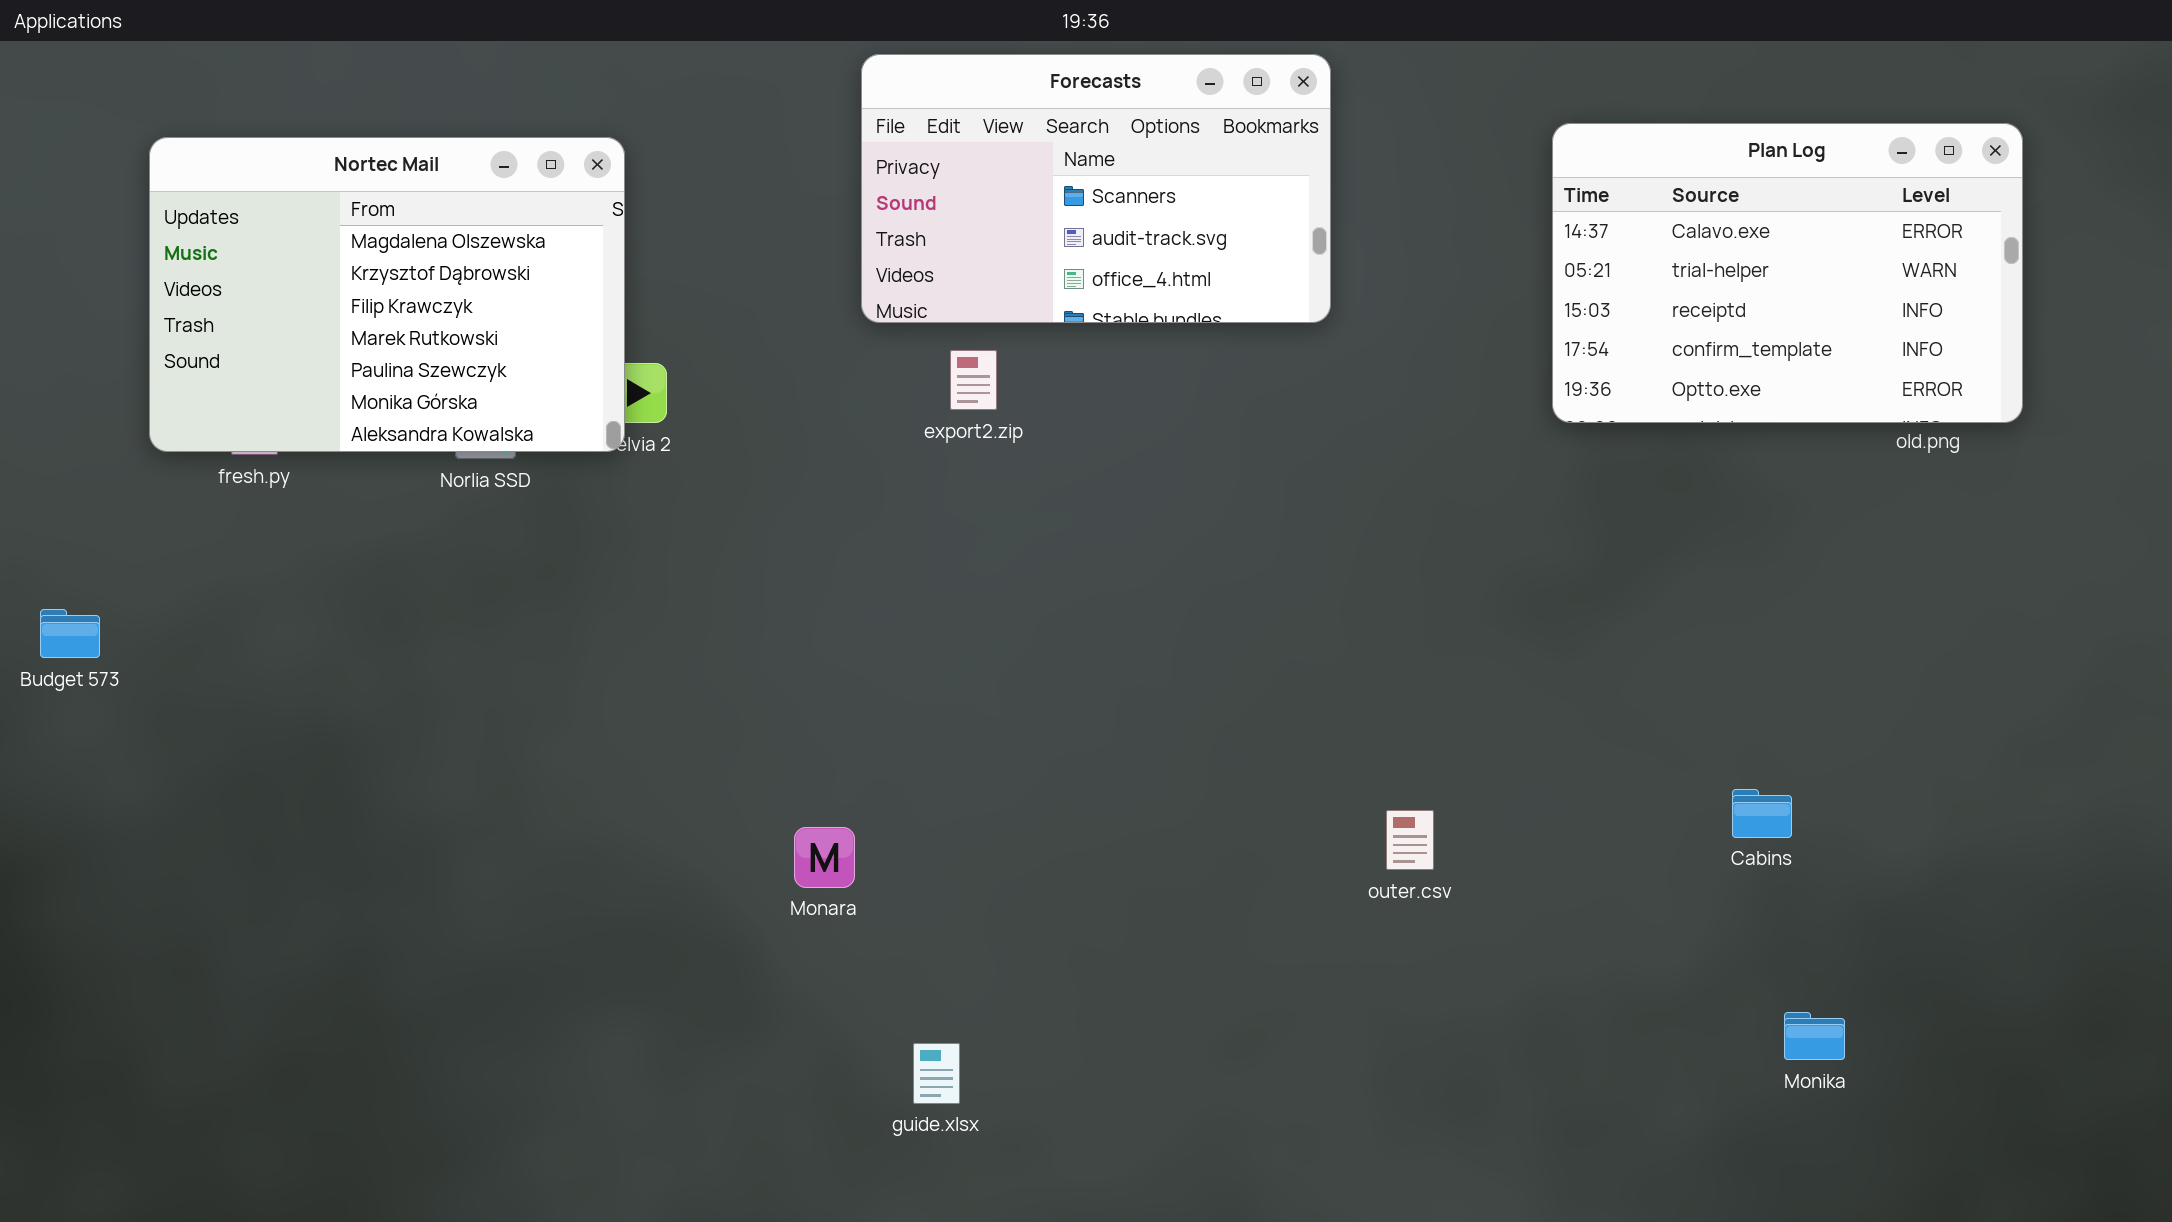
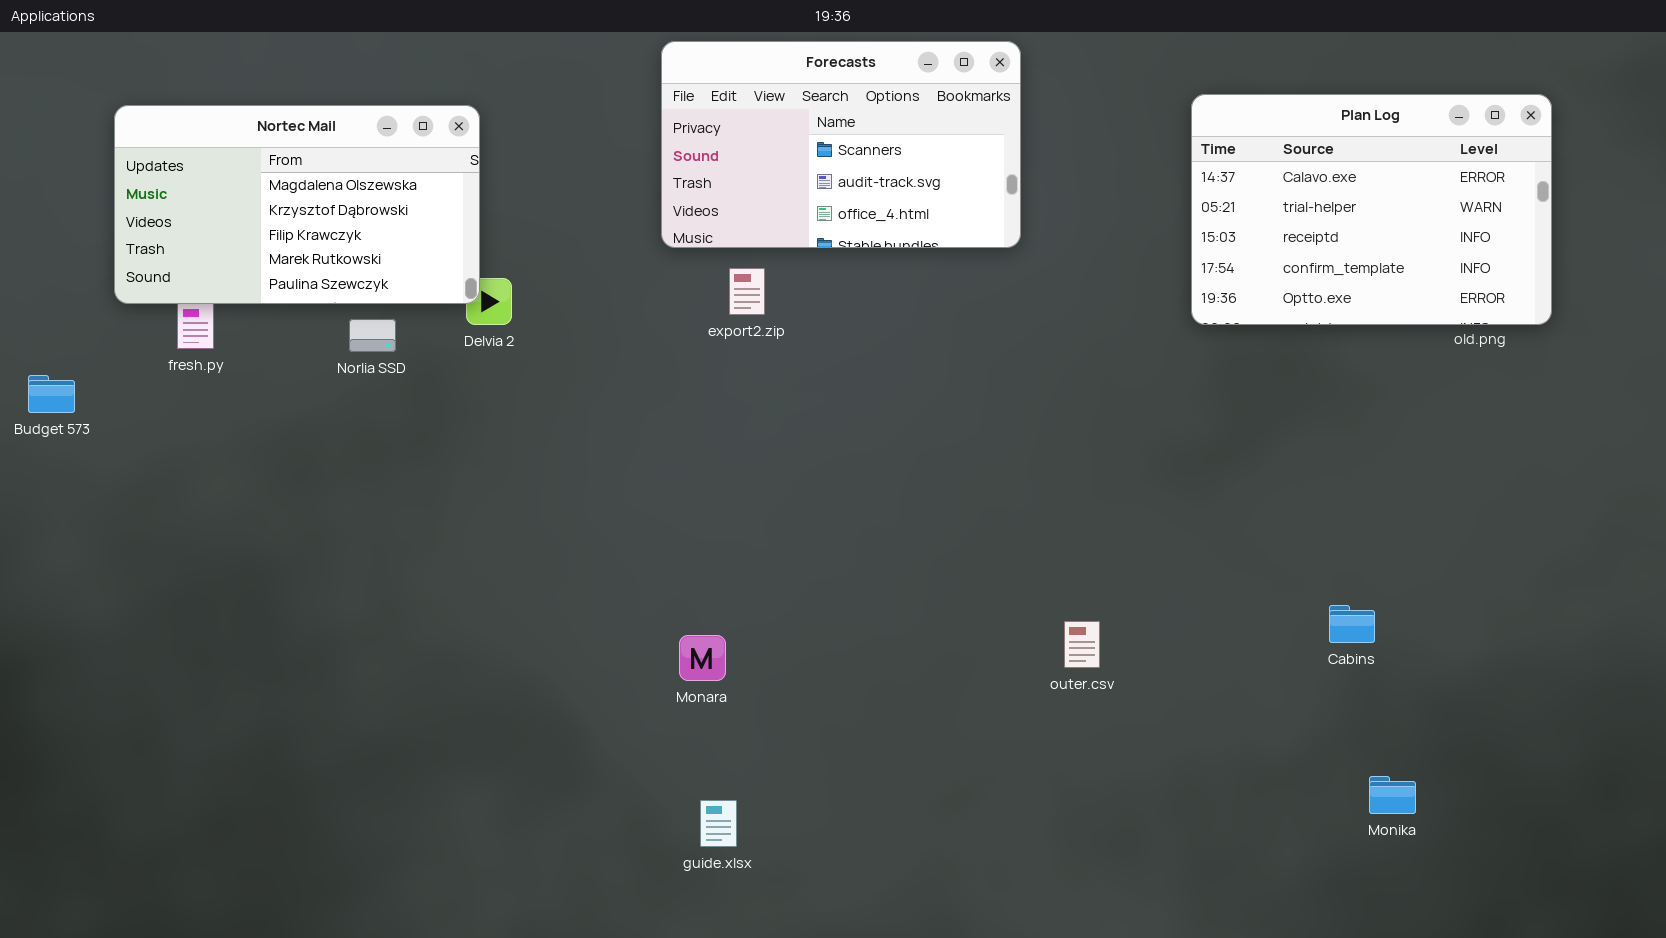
Nortec Mail: [149,137,625,452] -> [114,105,480,304], resized
Budget 573: [40,609,100,658] -> [28,375,75,413], moved
Monara: [794,827,855,888] -> [679,635,726,681], moved

